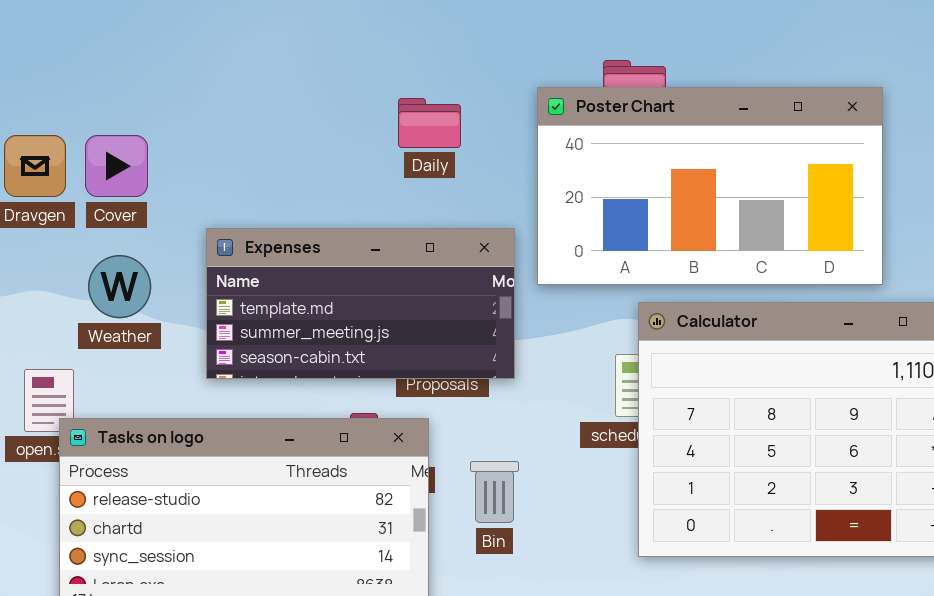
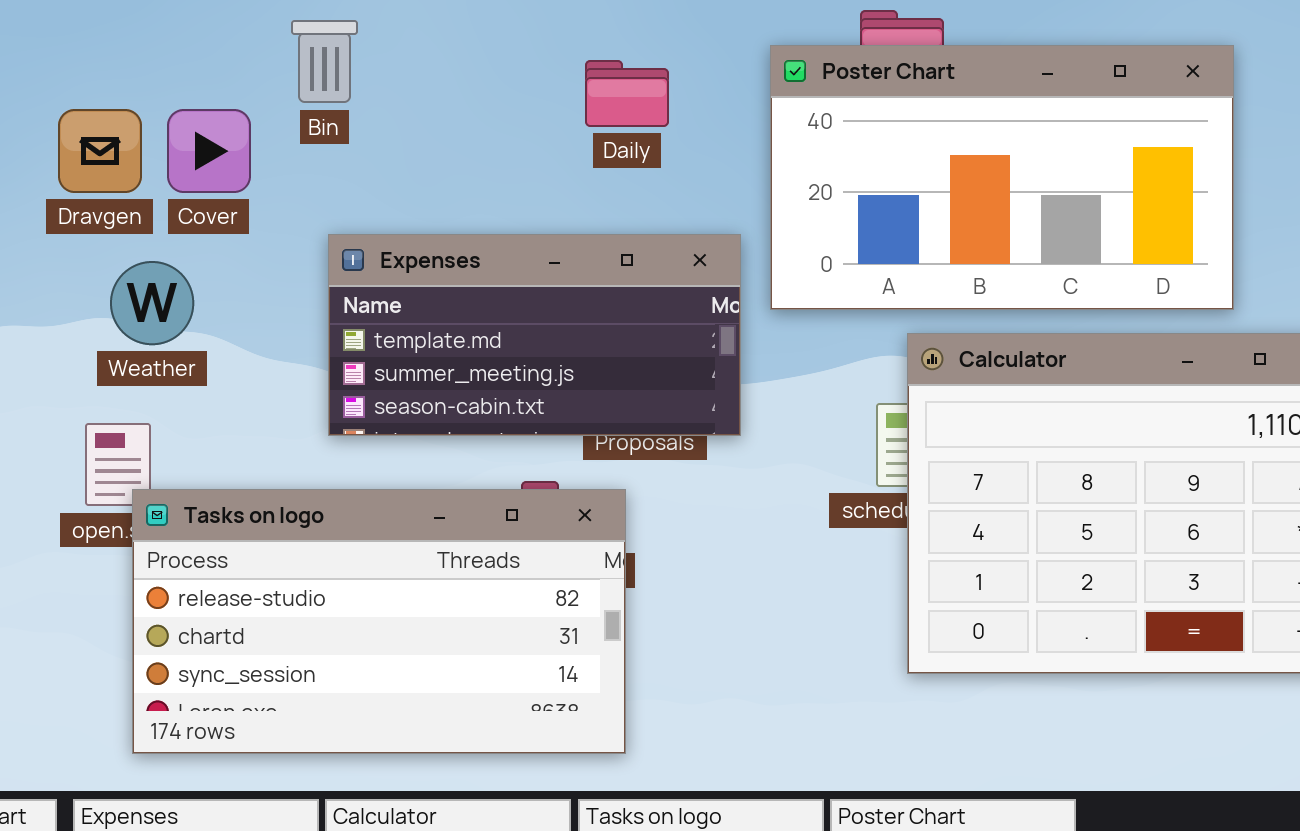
Weather: [88,255,151,318] -> [110,261,194,345], moved
Bin: [470,461,519,523] -> [291,20,358,103], moved

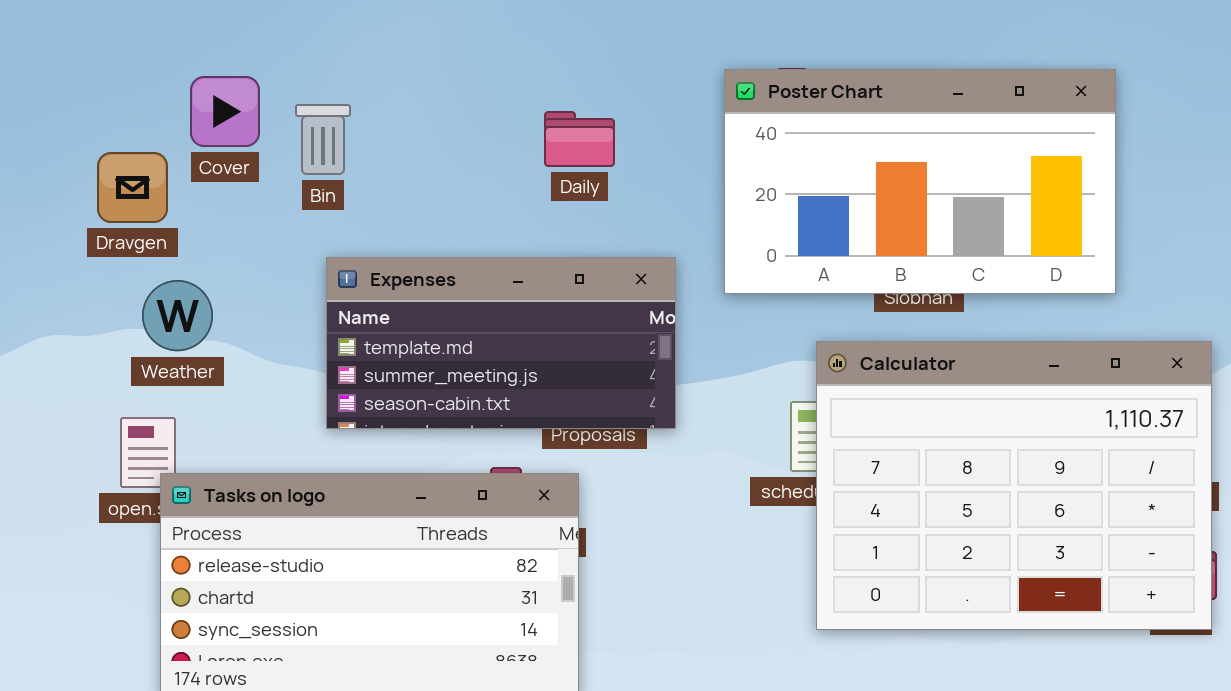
Bin: [291,20,358,103] -> [295,104,351,175], moved
Poster Chart: [770,45,1234,310] -> [724,69,1116,294], moved
Cover: [167,109,251,193] -> [190,76,260,147], moved

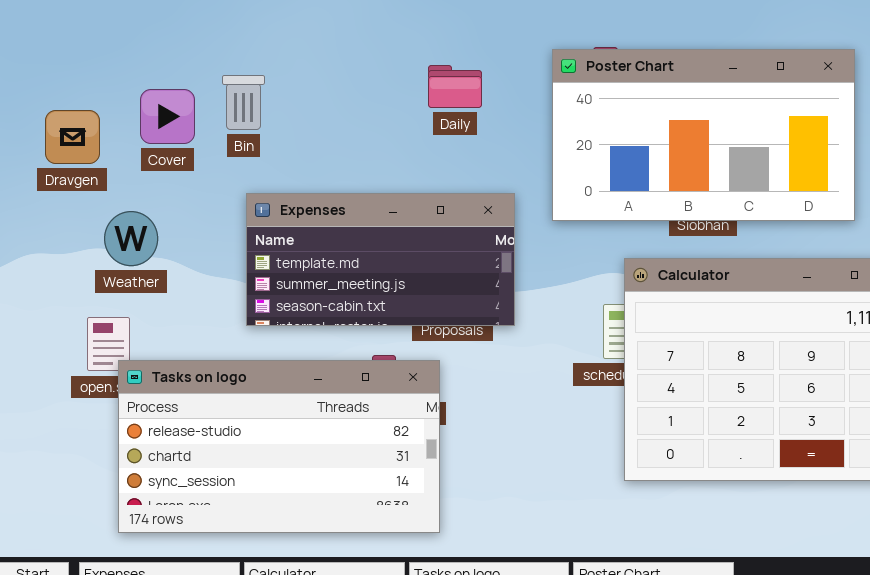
Cover: [190,76,260,147] -> [140,89,195,144], moved
Daily: [544,111,615,167] -> [428,65,482,108], moved
Dravgen: [97,152,168,223] -> [45,110,100,164], moved

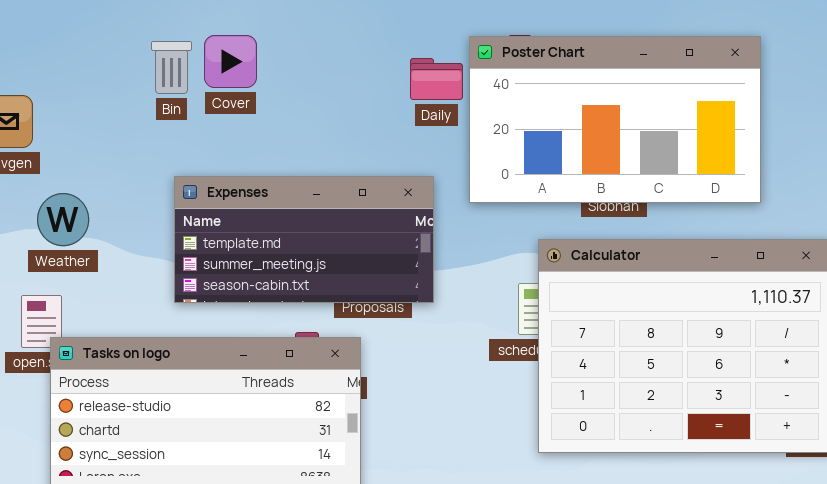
Daily: [428,65,482,108] -> [410,58,463,100], moved
Bin: [222,75,265,130] -> [151,41,192,94], moved
Cover: [140,89,195,144] -> [204,35,257,88], moved

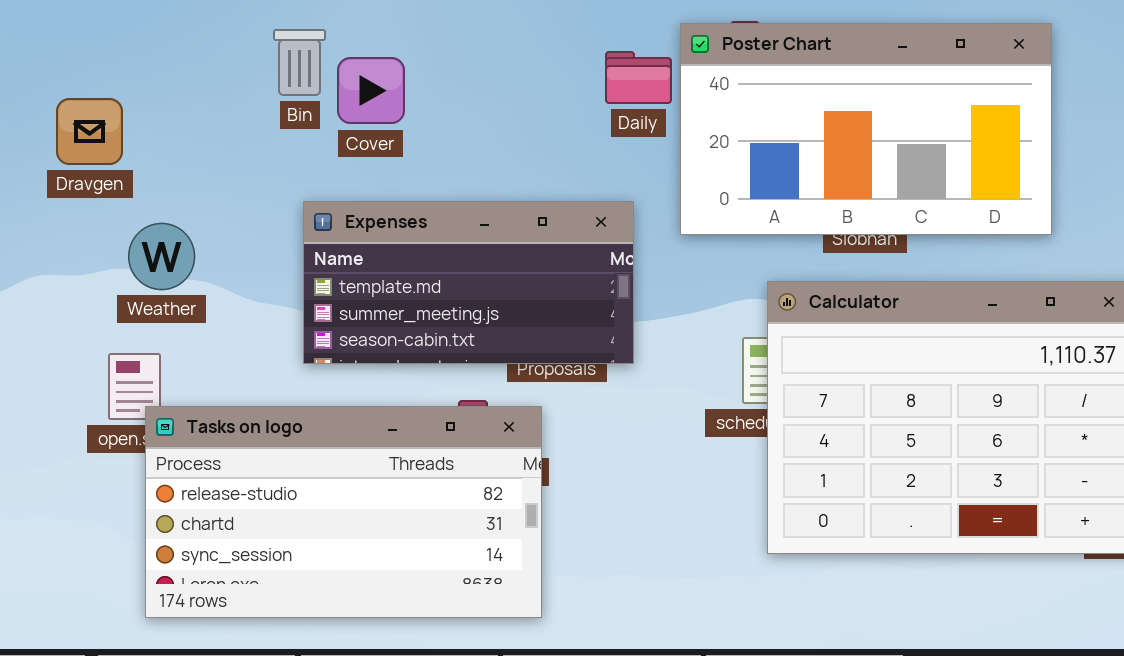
Cover: [204,35,257,88] -> [337,57,405,124], moved

